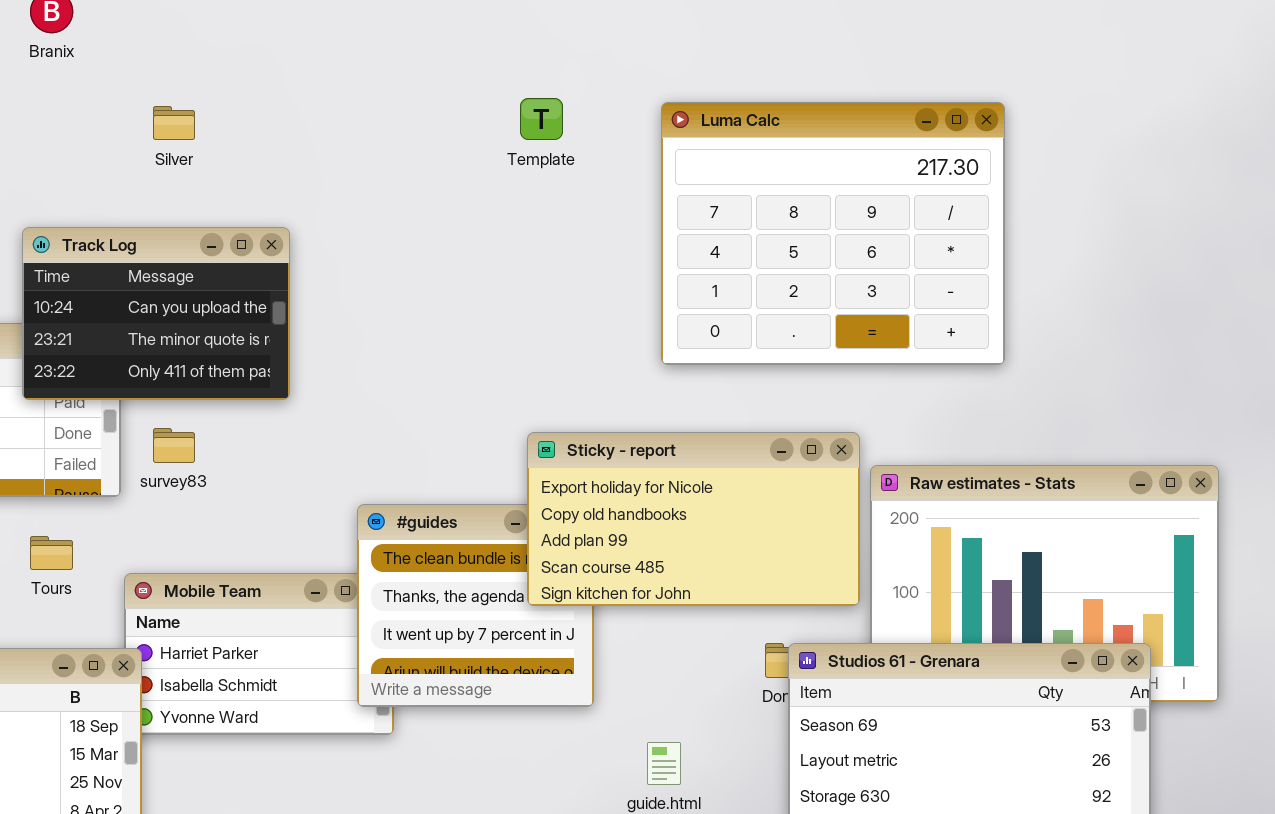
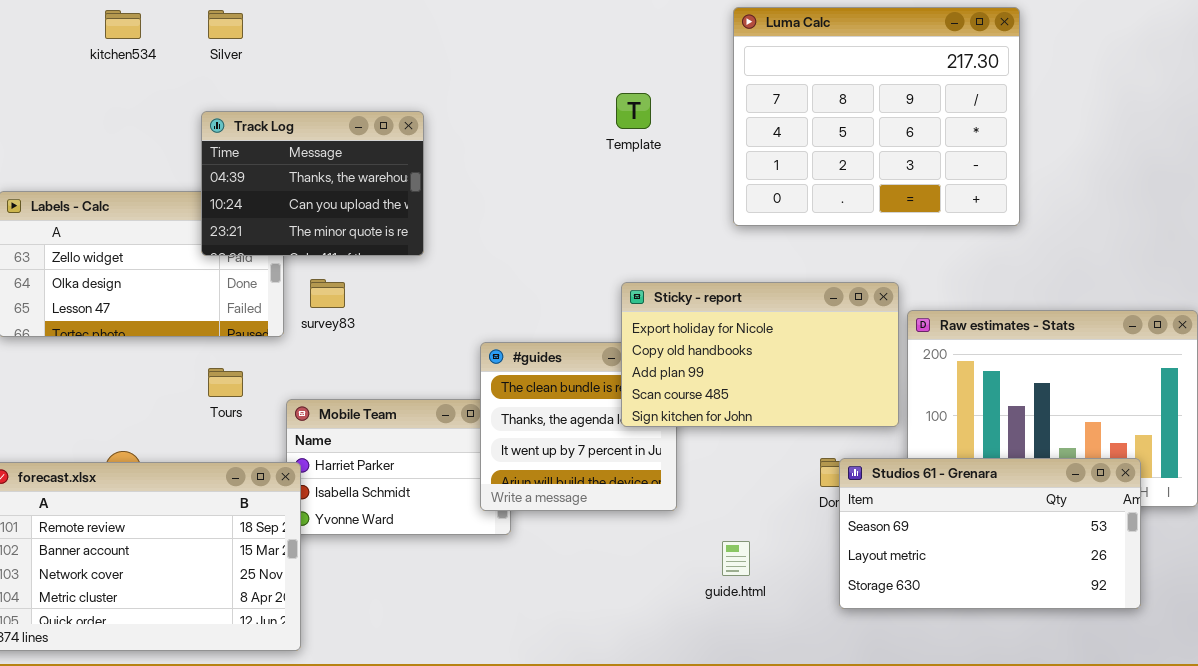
Template: [520,98,563,140] -> [616,93,651,129], moved
Silver: [153,106,195,140] -> [208,10,243,39], moved
Track Log: [22,227,290,400] -> [201,111,424,256], scrolled up 1 row

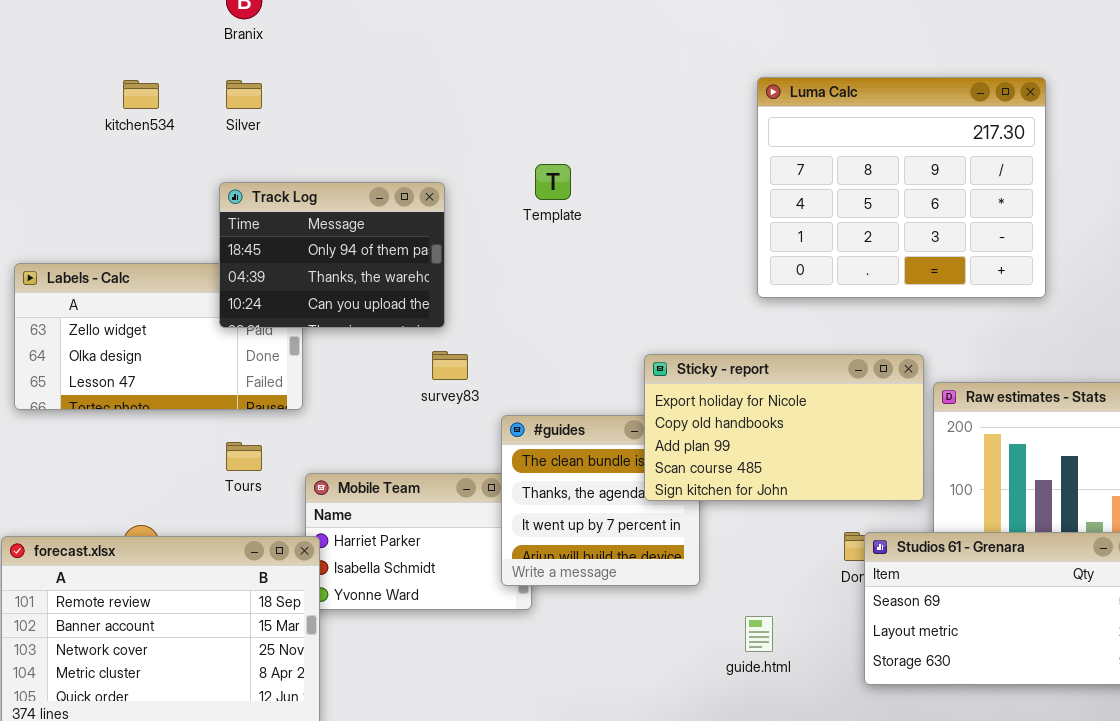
Template: [616,93,651,129] -> [535,164,571,200], moved
Track Log: [201,111,424,256] -> [219,182,445,328], scrolled up 1 row
survey83: [310,279,345,308] -> [432,351,468,380], moved

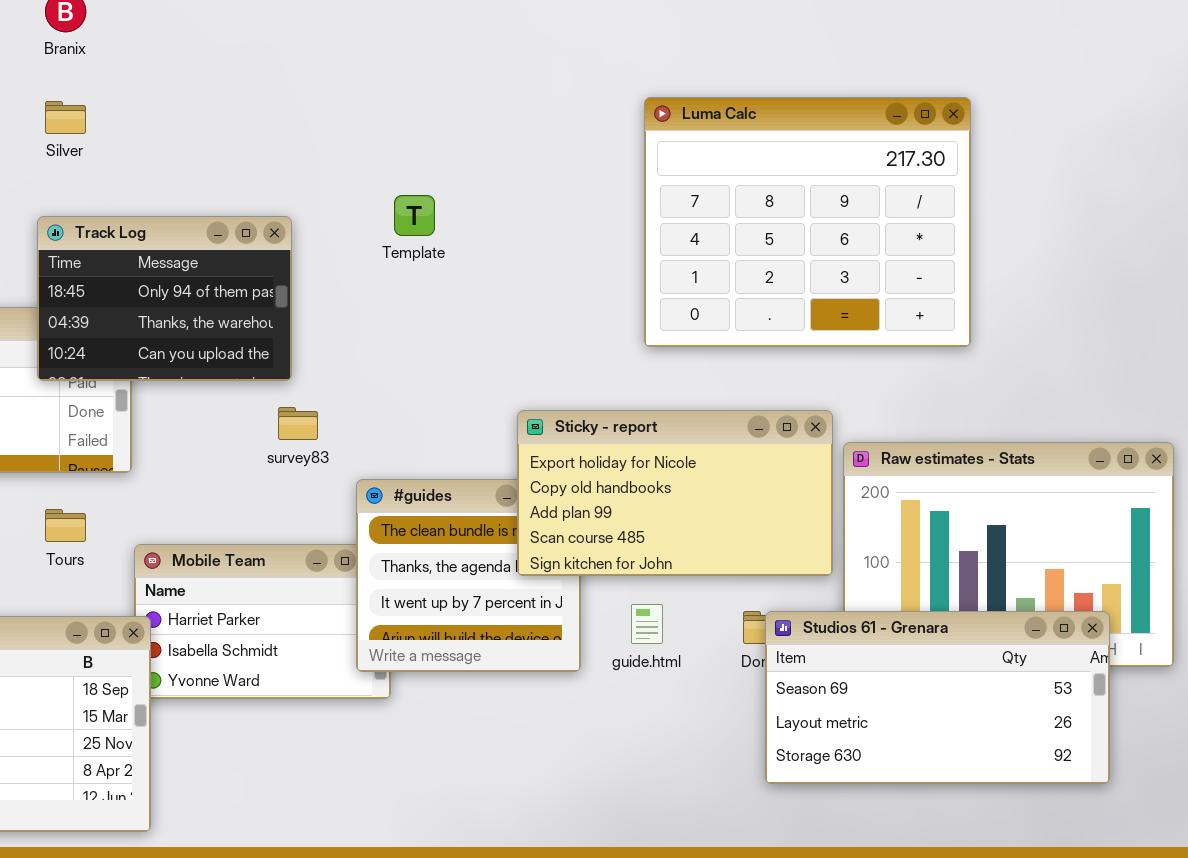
guide.html: [745,616,773,652] -> [631,604,663,644], moved

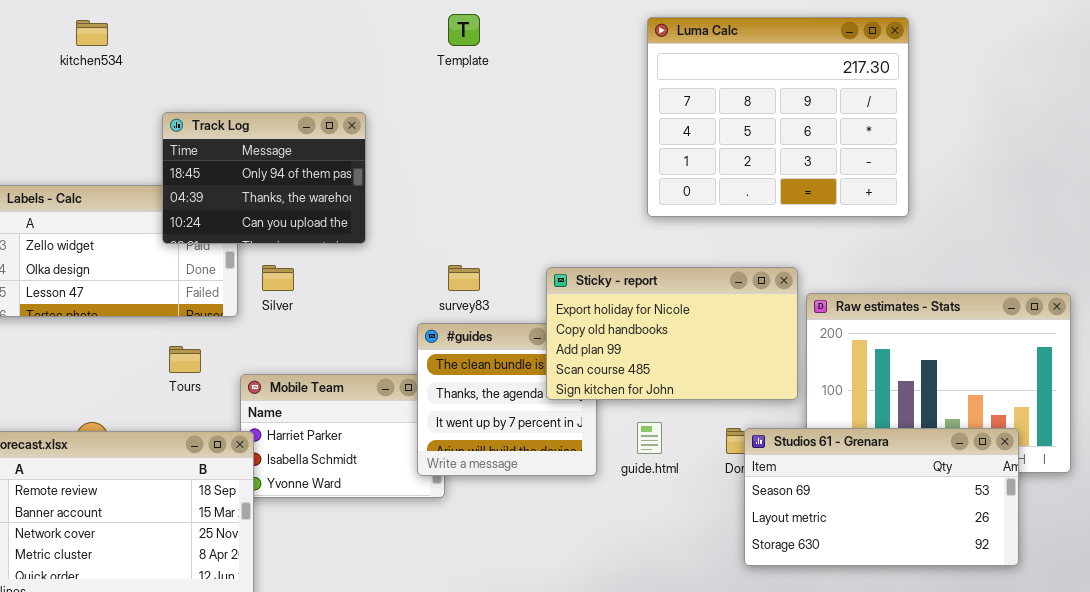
Silver: [45,101,86,134] -> [262,265,294,291], moved
Template: [394,195,435,236] -> [448,14,480,46], moved
survey83: [278,407,318,440] -> [448,265,480,291], moved

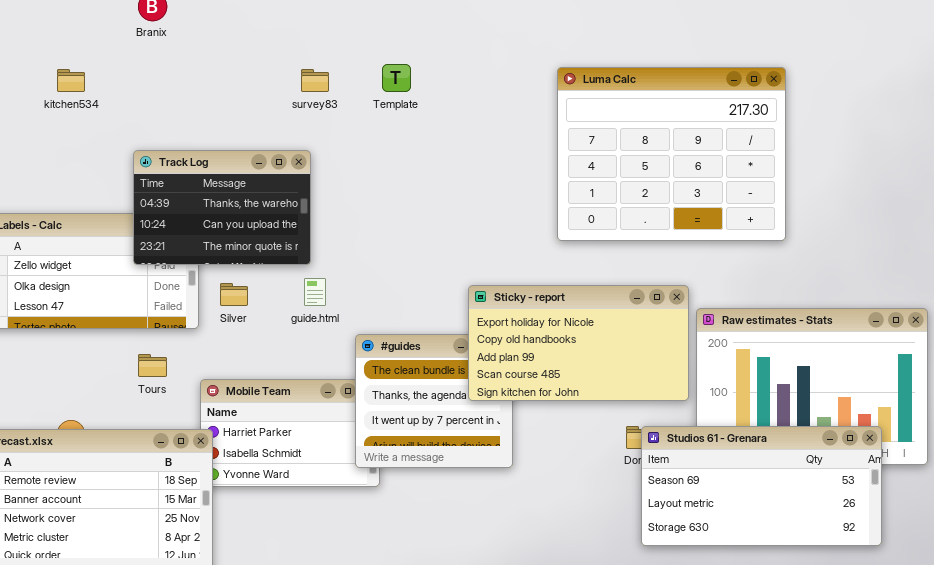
Track Log: [162,112,366,244] -> [133,150,311,265], scrolled down 1 row
survey83: [448,265,480,291] -> [301,69,329,92], moved
guide.html: [637,422,662,454] -> [304,278,326,306], moved

